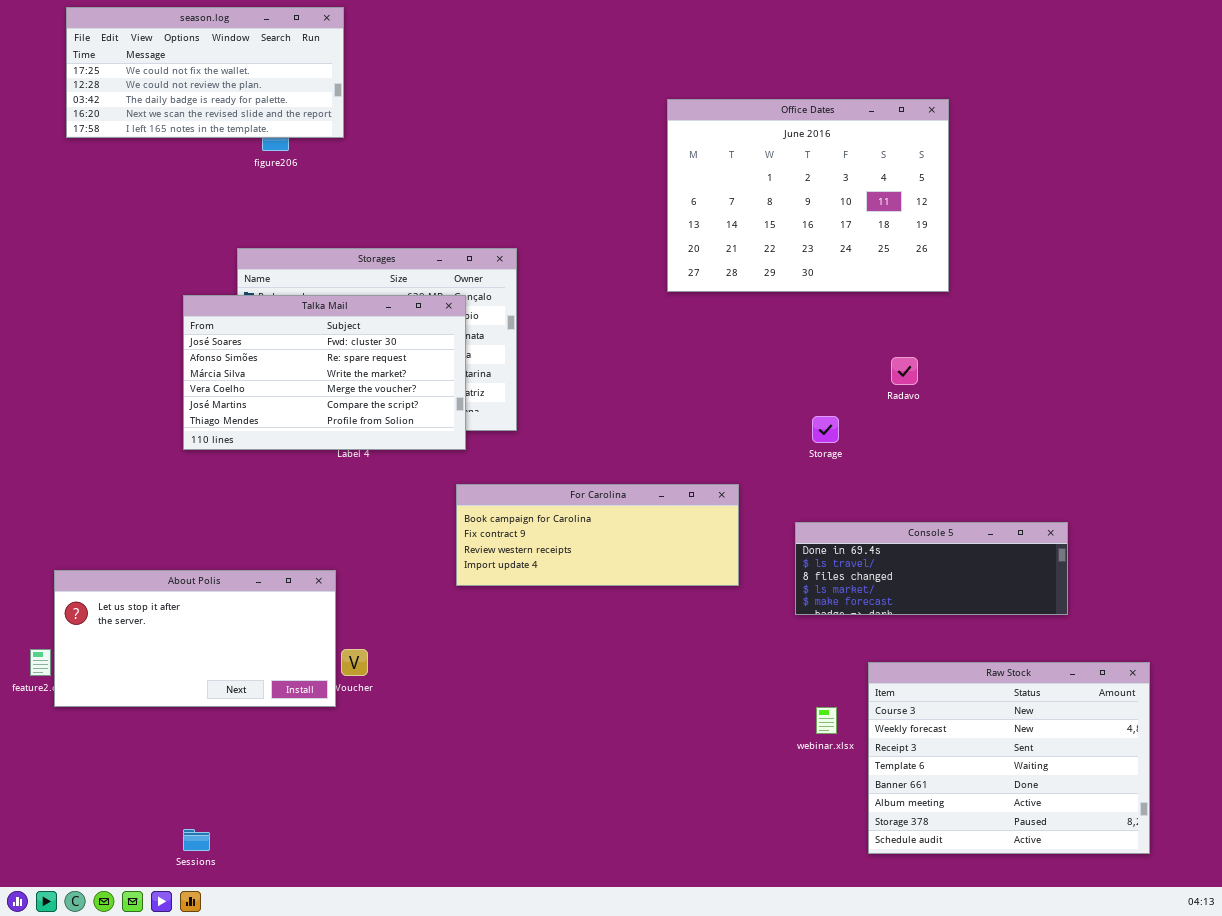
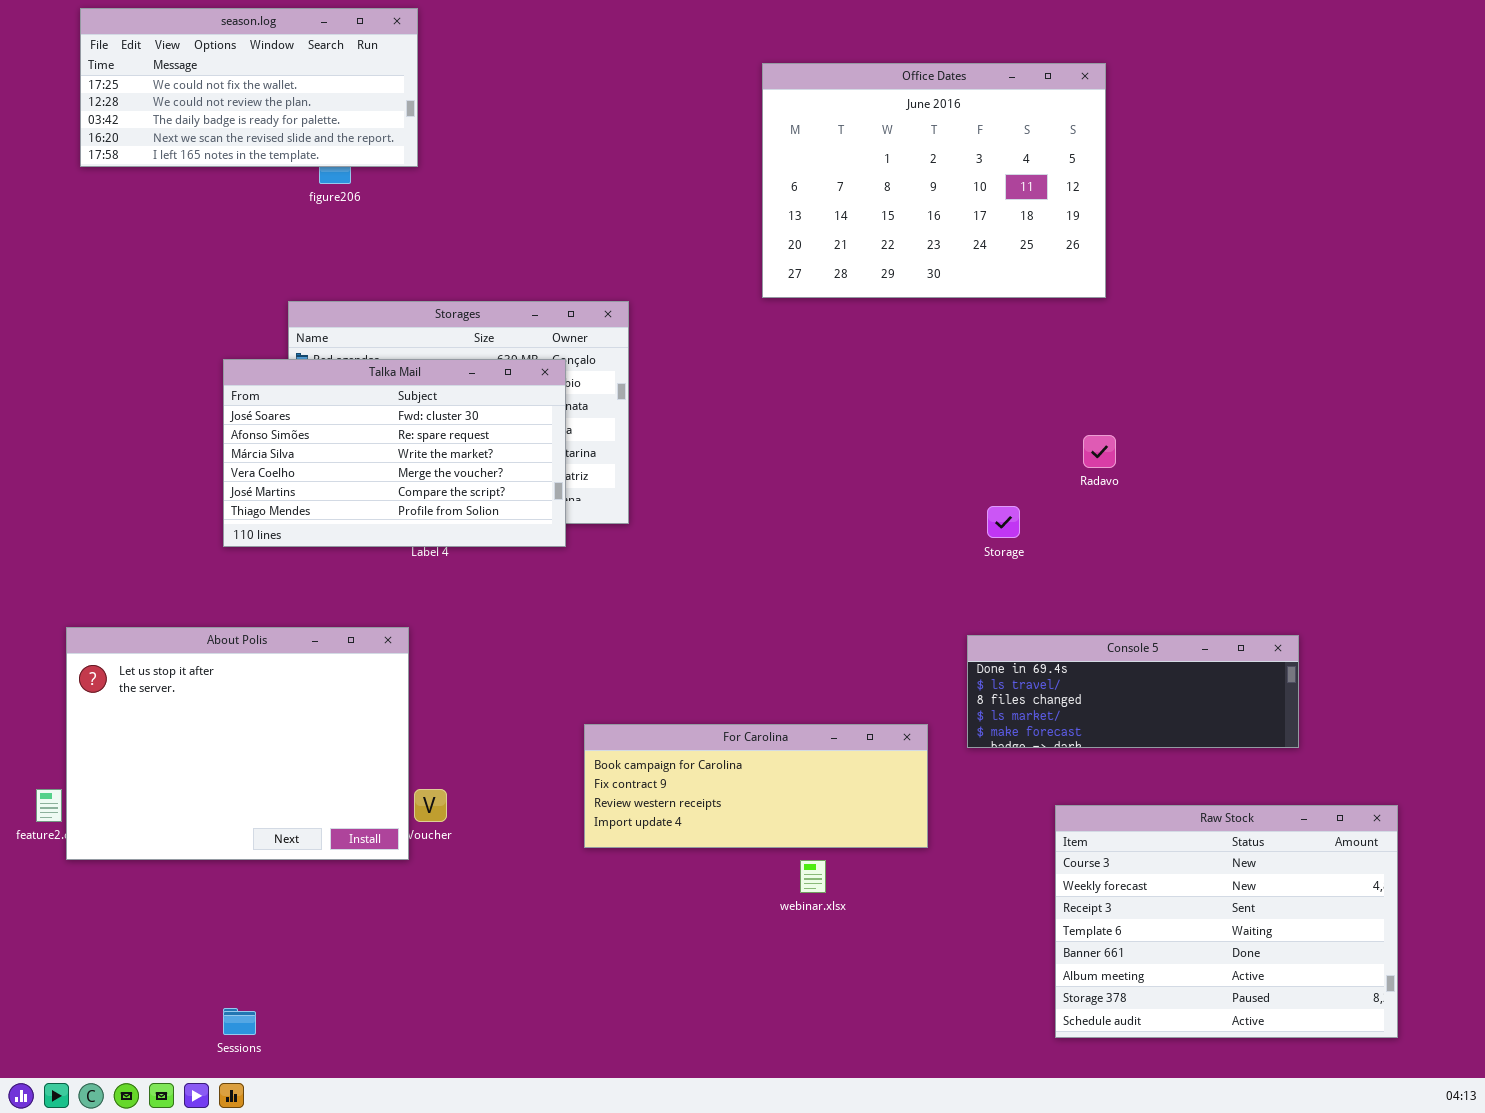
Office Dates: [667,99,949,292] -> [762,63,1106,298], moved
For Carolina: [456,484,739,586] -> [584,724,928,848], moved
About Polis: [54,570,336,707] -> [66,627,409,860], resized
webinar.xlsx: [816,707,837,734] -> [800,860,826,893], moved

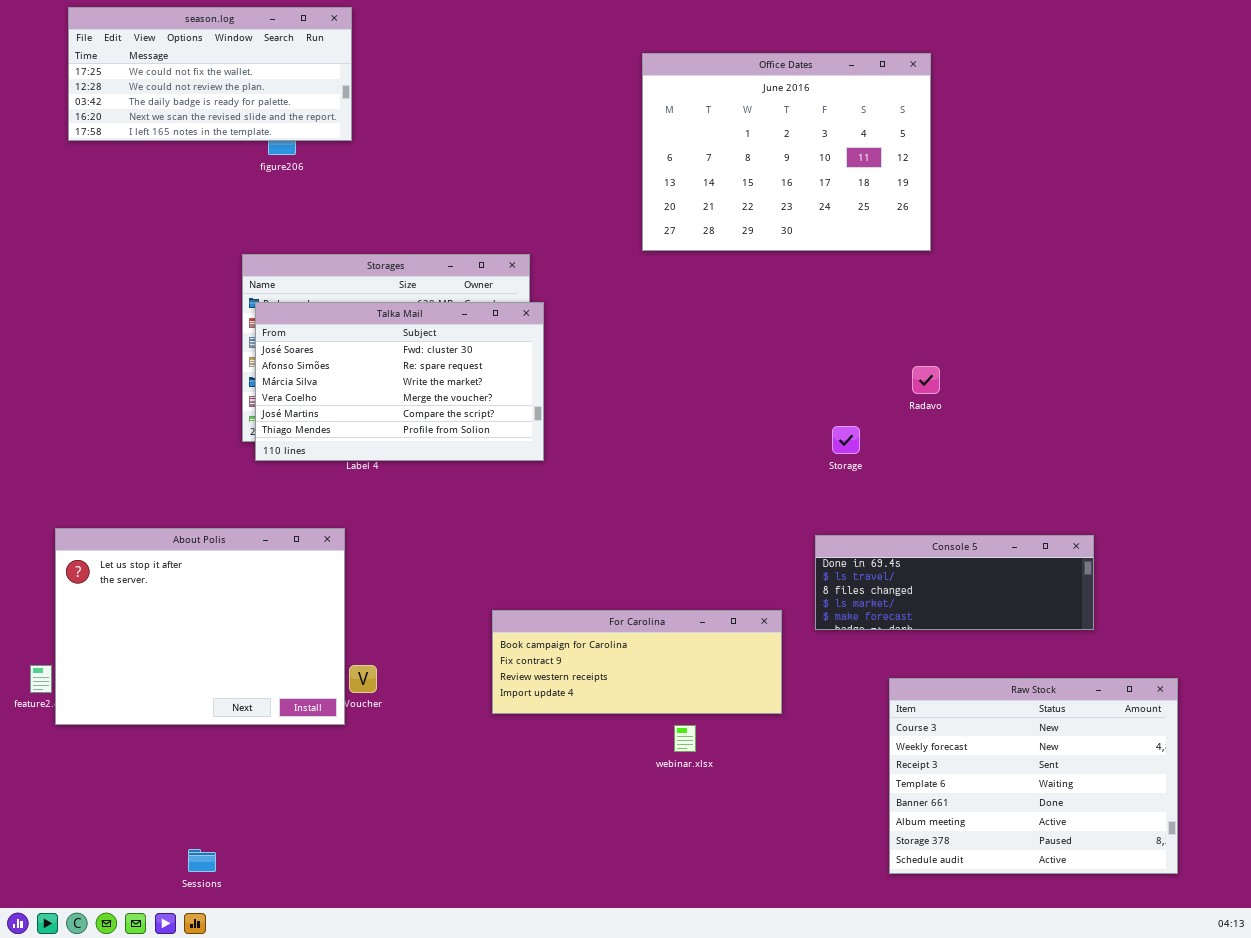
Talka Mail: [223,359,566,547] -> [255,302,544,461], moved

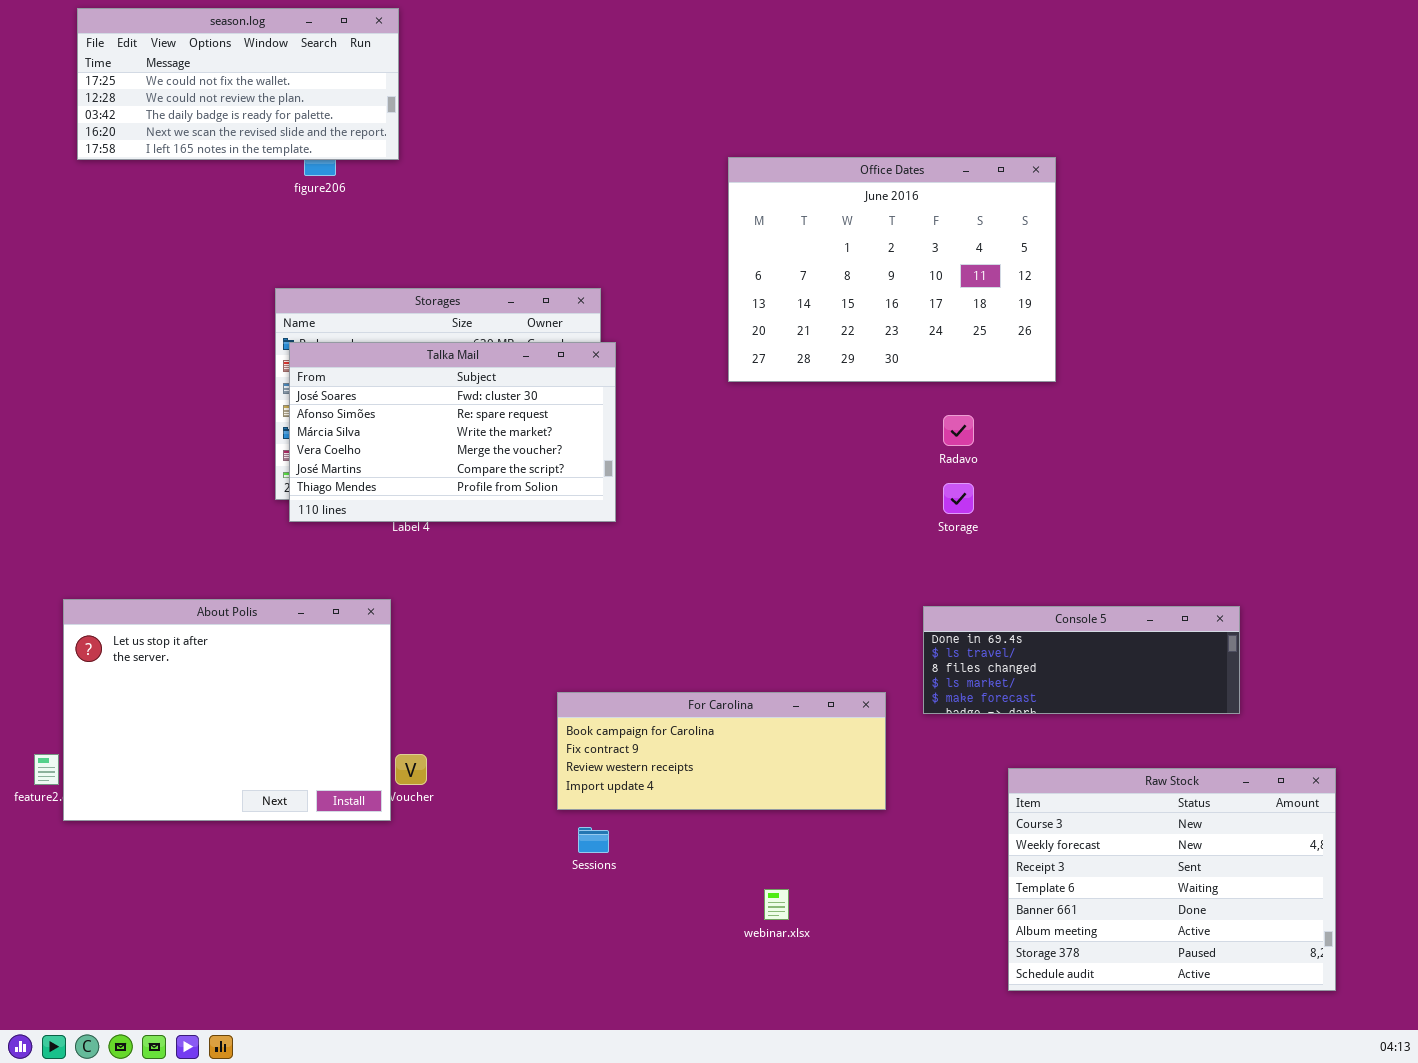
Office Dates: [642,53,931,251] -> [728,157,1056,382], moved
Radavo: [912,366,940,394] -> [943,415,974,446], moved
webinar.xlsx: [674,725,696,752] -> [764,889,789,920], moved
Sessions: [188,849,216,872] -> [578,827,609,853], moved

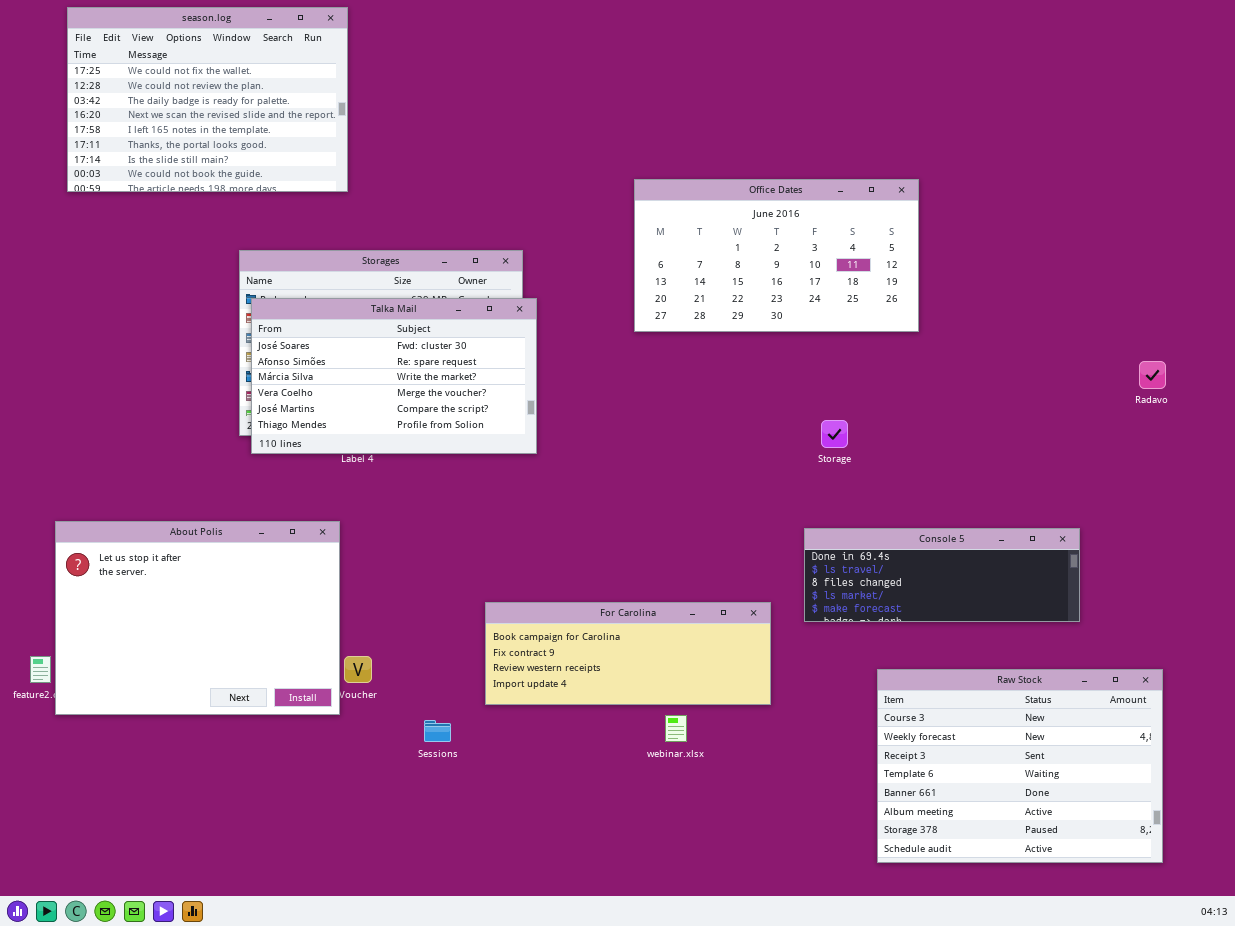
season.log: [77,8,399,160] -> [67,7,348,192], resized
Office Dates: [728,157,1056,382] -> [634,179,919,332], resized
Radavo: [943,415,974,446] -> [1139,361,1166,389], moved
Sessions: [578,827,609,853] -> [424,720,451,742], moved
webinar.xlsx: [764,889,789,920] -> [665,715,687,742], moved

